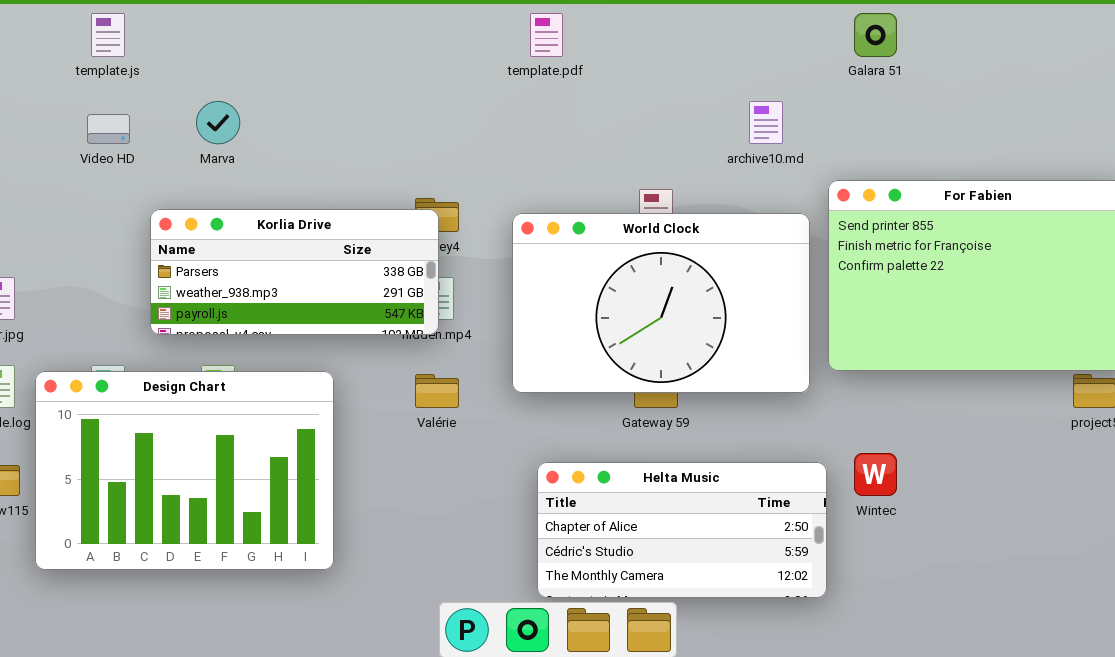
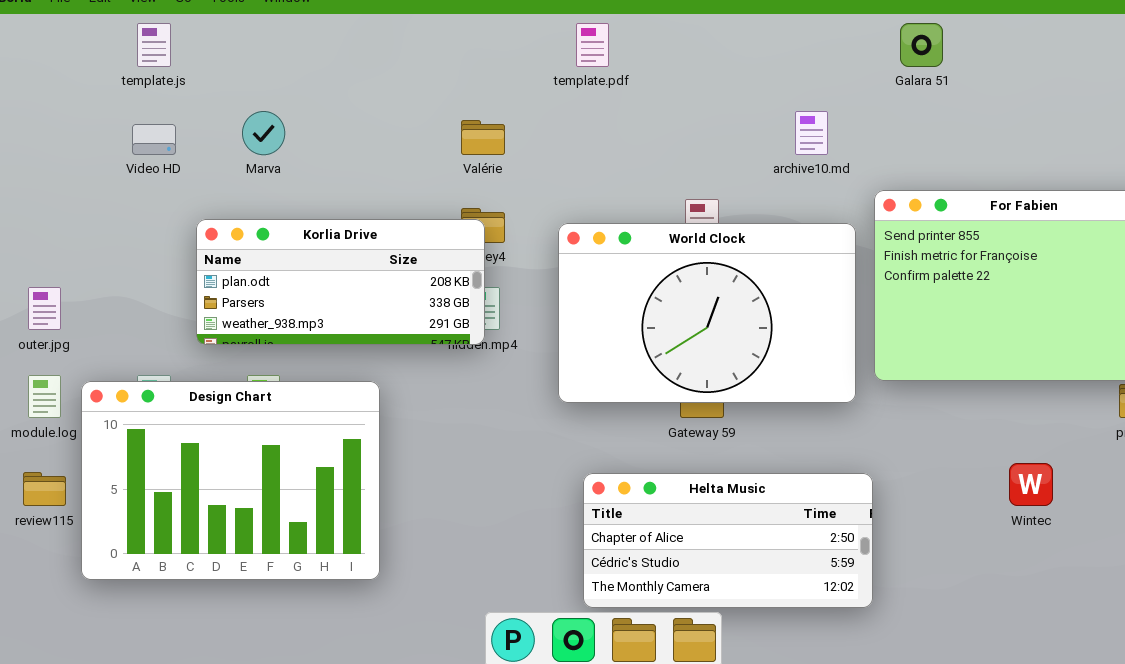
Korlia Drive: [150,209,439,335] -> [196,219,485,345], scrolled up 1 row
Valérie: [415,374,459,408] -> [461,120,505,155], moved
Wintec: [854,453,897,496] -> [1009,463,1053,506], moved

